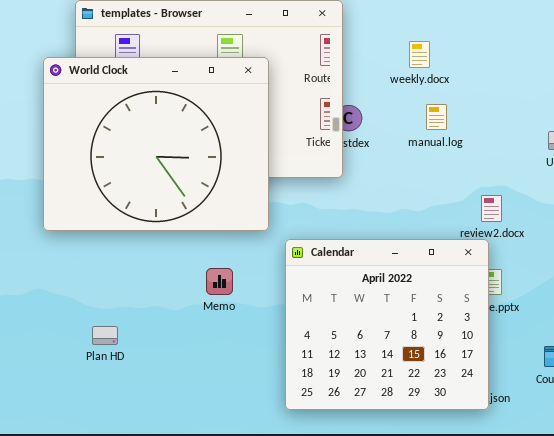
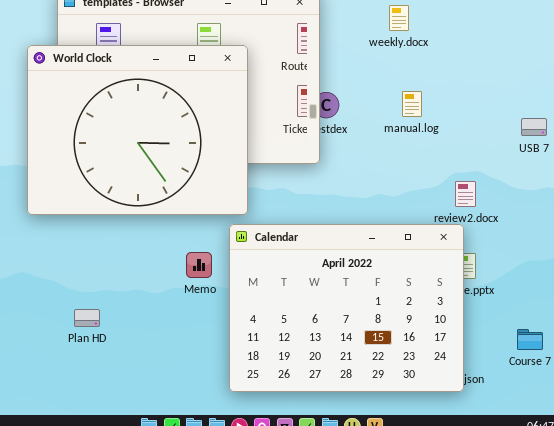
weekly.docx: [409,41,430,68] -> [389,5,409,31], moved
Calendar: [285,239,489,410] -> [229,224,464,392], resized

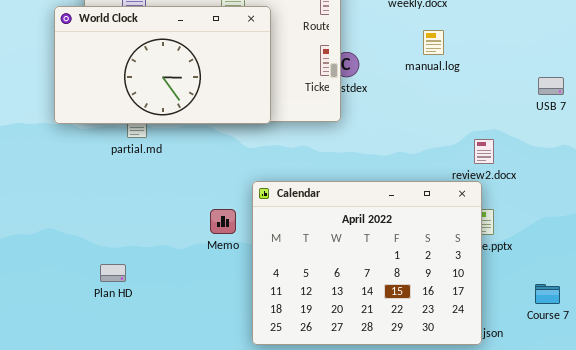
World Clock: [27,45,248,215] -> [54,6,271,124], resized
manual.log: [402,91,422,117] -> [423,30,444,55], moved

